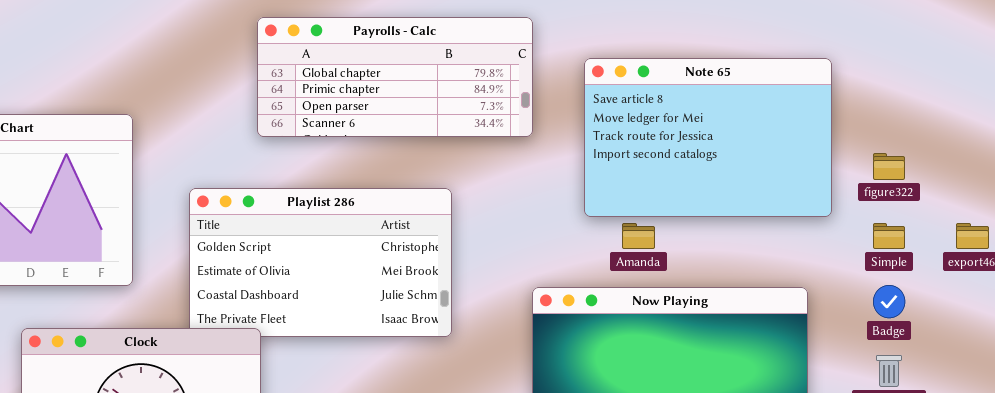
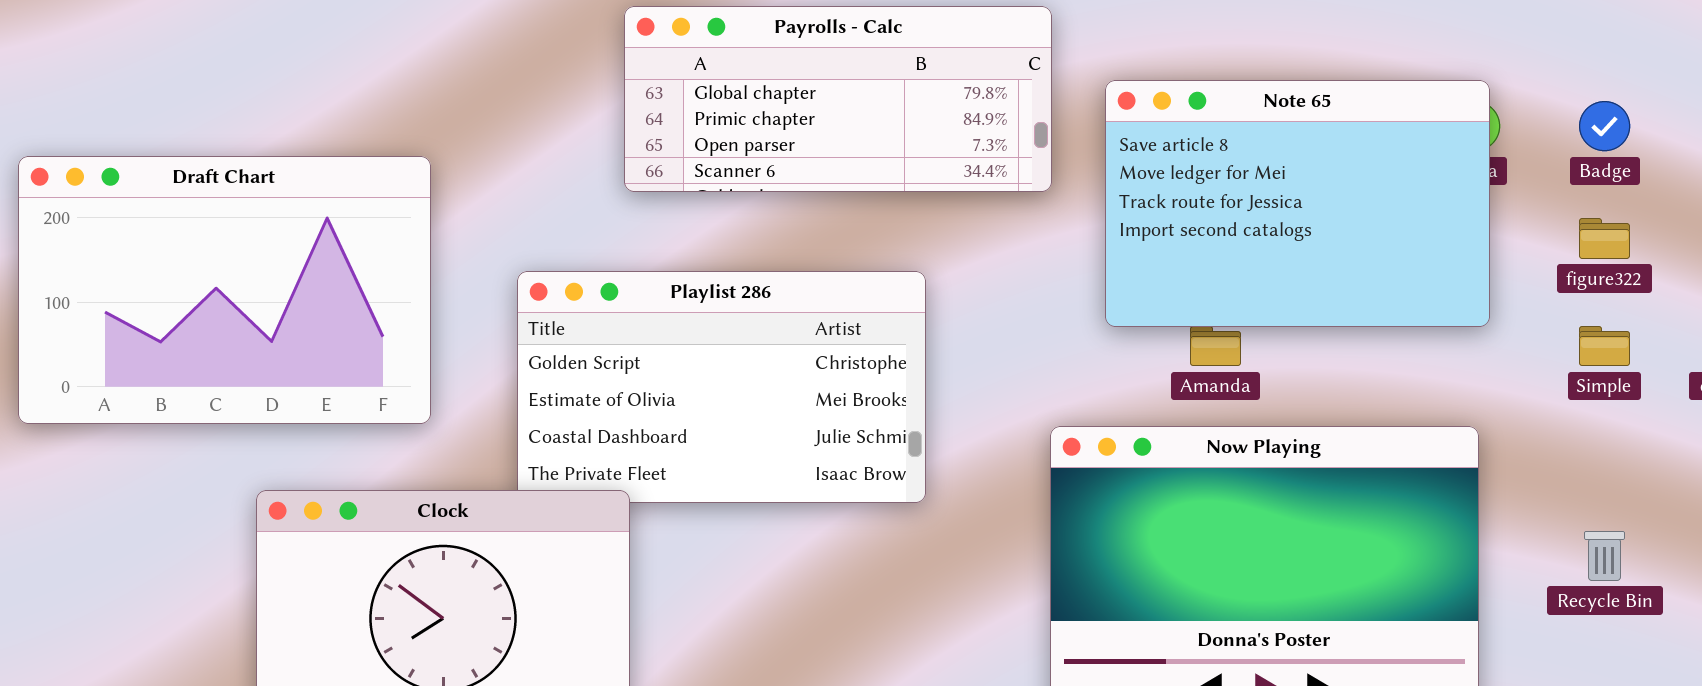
Note 65: [584,58,832,217] -> [1105,80,1490,327], moved
Badge: [873,285,905,318] -> [1579,101,1630,151], moved

